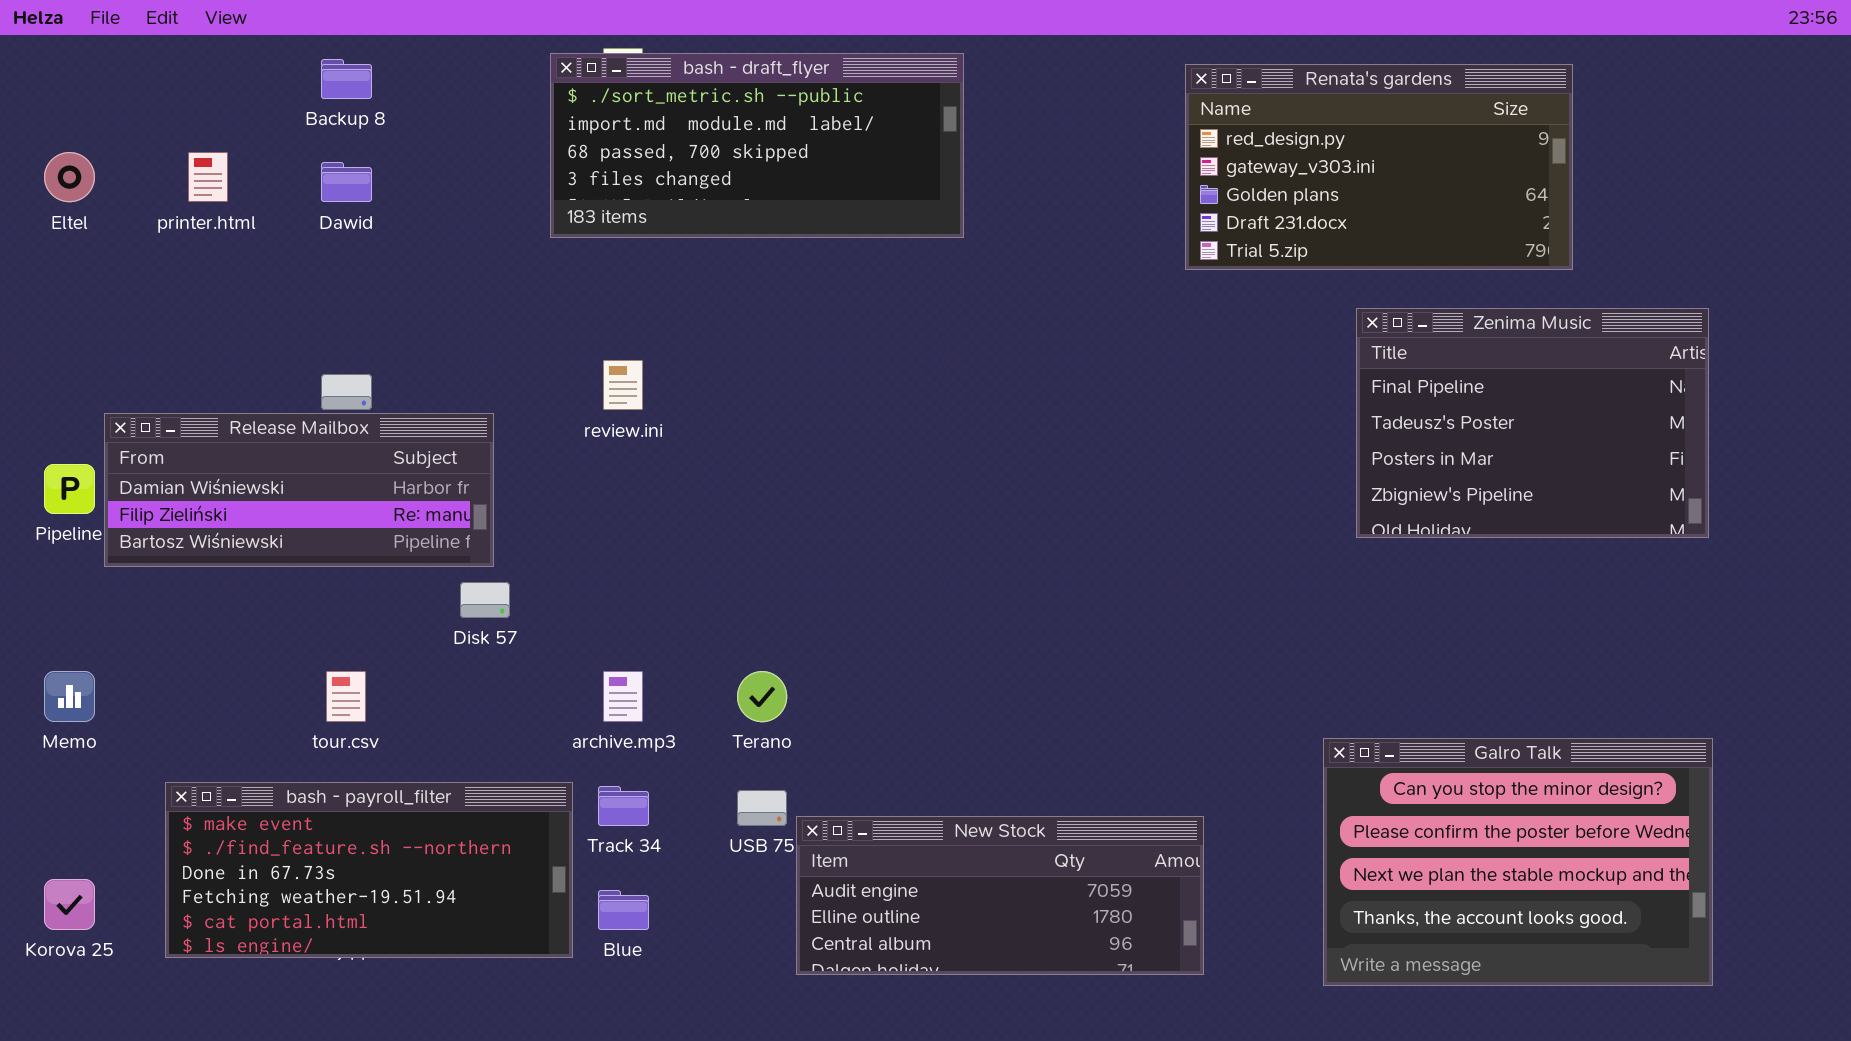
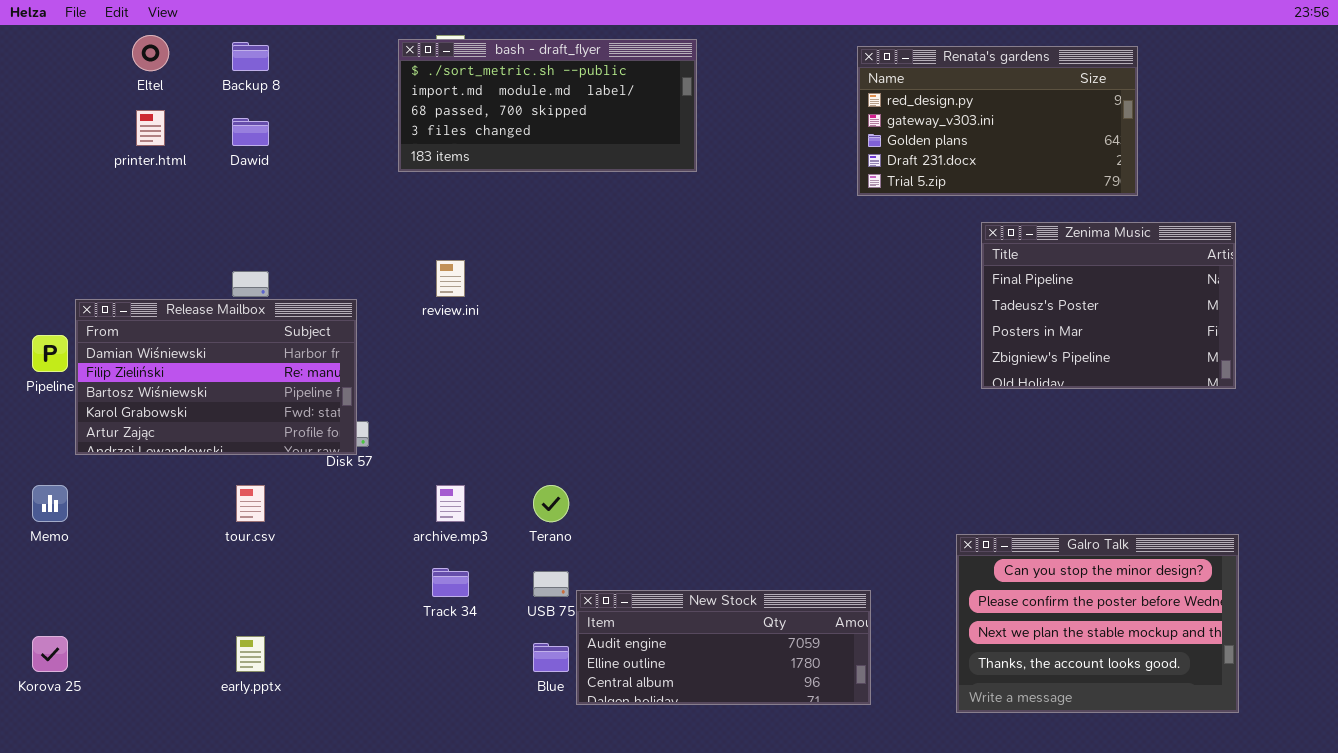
Eltel: [44,152,95,202] -> [132,35,169,71], moved
Release Mailbox: [104,413,494,567] -> [75,299,357,455], resized
bash - payroll_filter: [165,782,573,958] -> none, closed
Blue: [598,890,649,930] -> [533,643,569,672], moved

